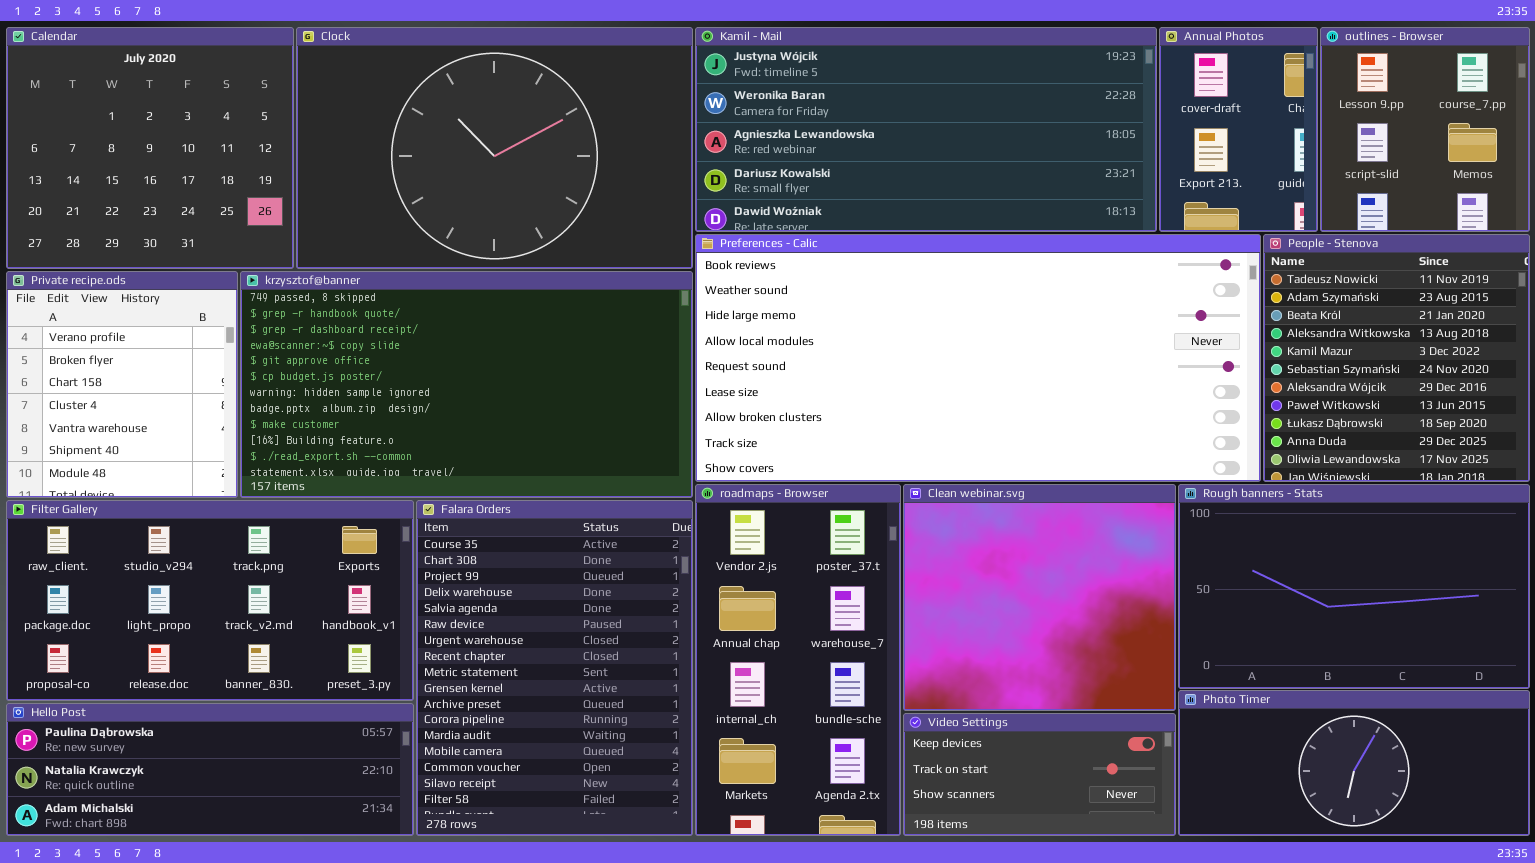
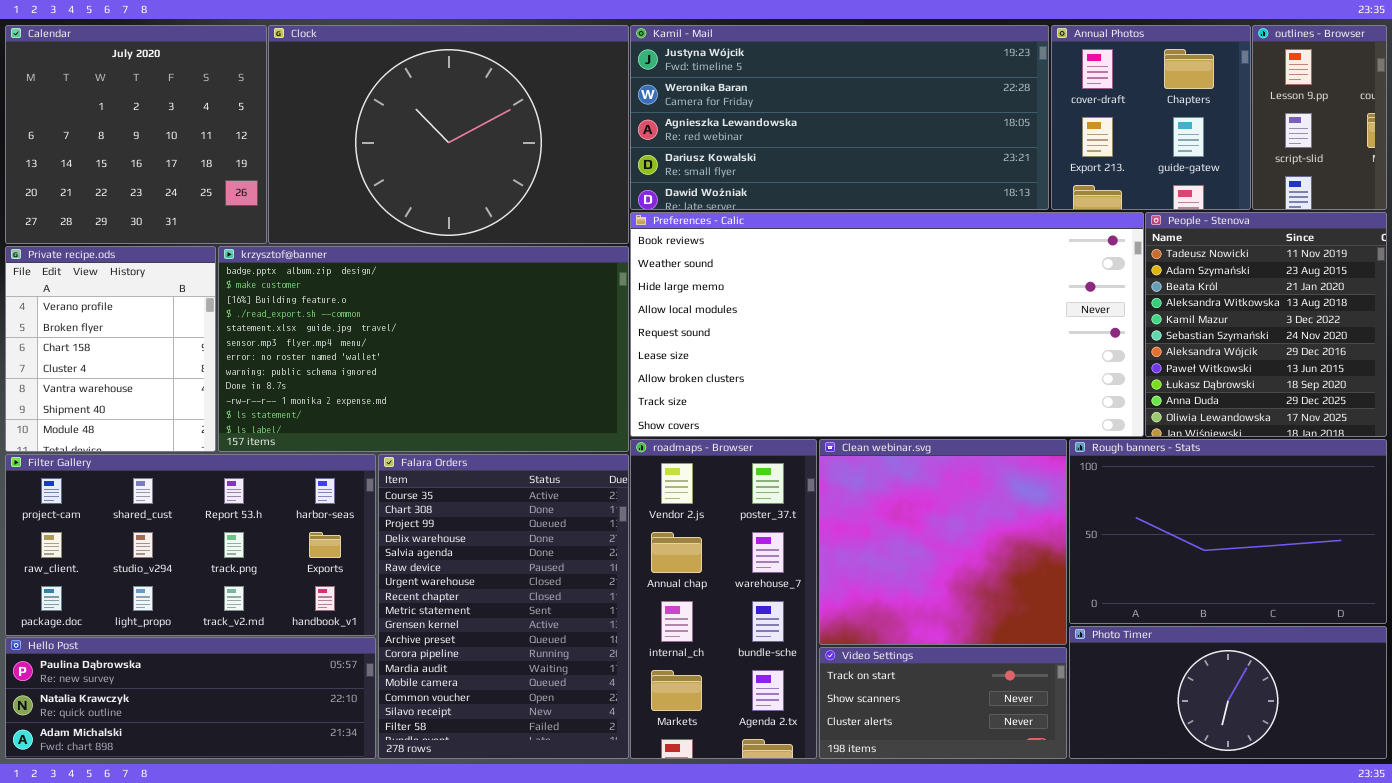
Annual Photos: [1159,27,1318,232] -> [1051,25,1251,210], resized
outlines - Browser: [1320,27,1530,232] -> [1252,25,1387,210], resized
krzysztof@banner: [240,271,693,498] -> [218,246,629,452], scrolled down 7 rows
Filter Gallery: [6,500,414,701] -> [5,454,376,636], scrolled up 1 row
Video Settings: [903,713,1176,836] -> [819,647,1067,759], scrolled down 1 row

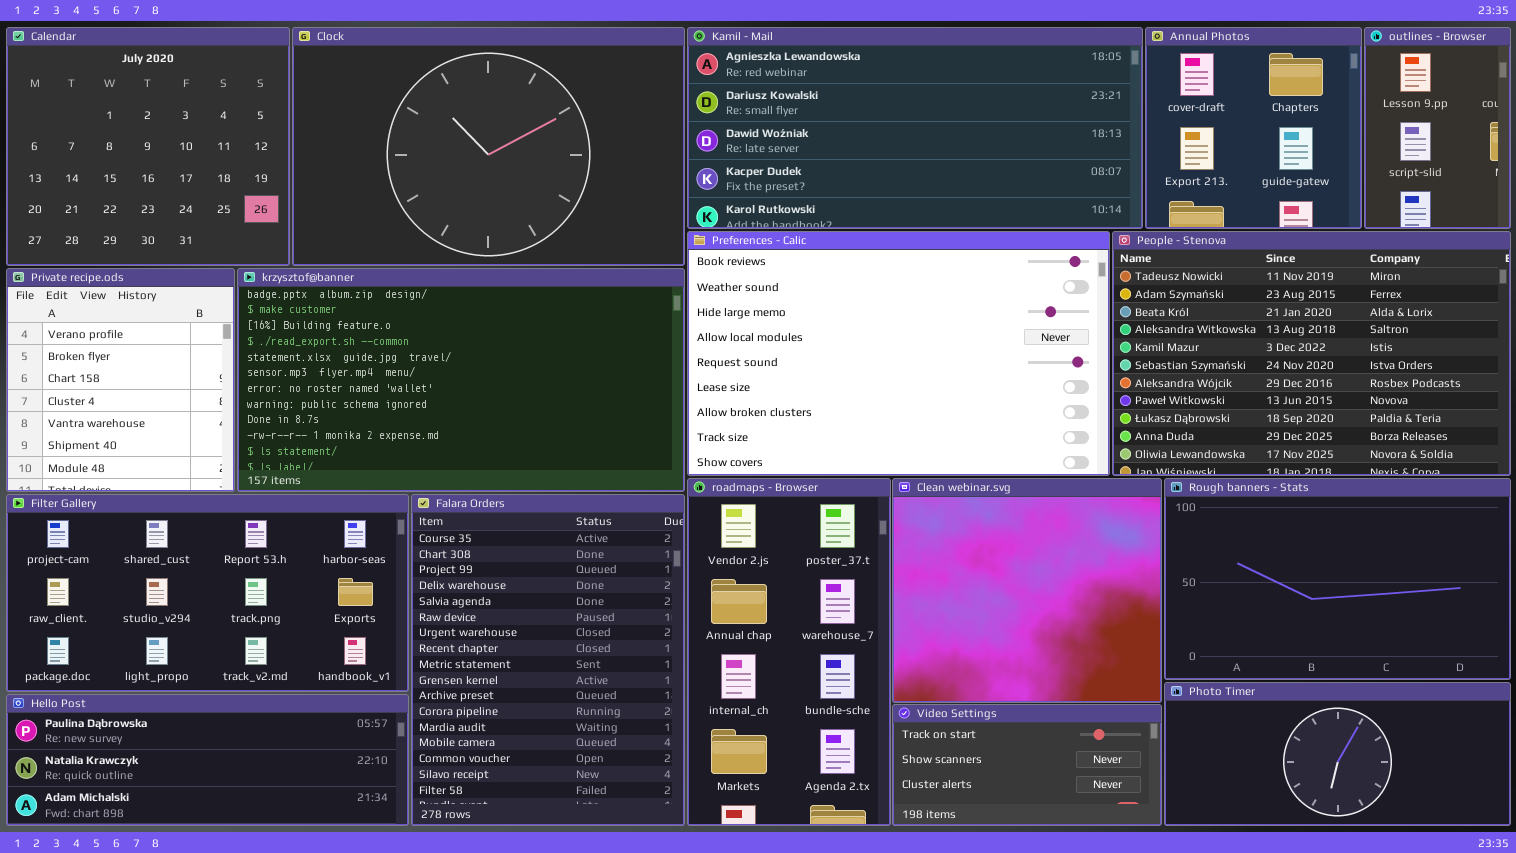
Kamil - Mail: [630,25,1049,210] -> [687,27,1143,229], scrolled down 2 rows
Preferences - Calic: [630,212,1144,437] -> [687,231,1110,476], resized
People - Stenova: [1145,212,1387,437] -> [1112,231,1511,476], resized

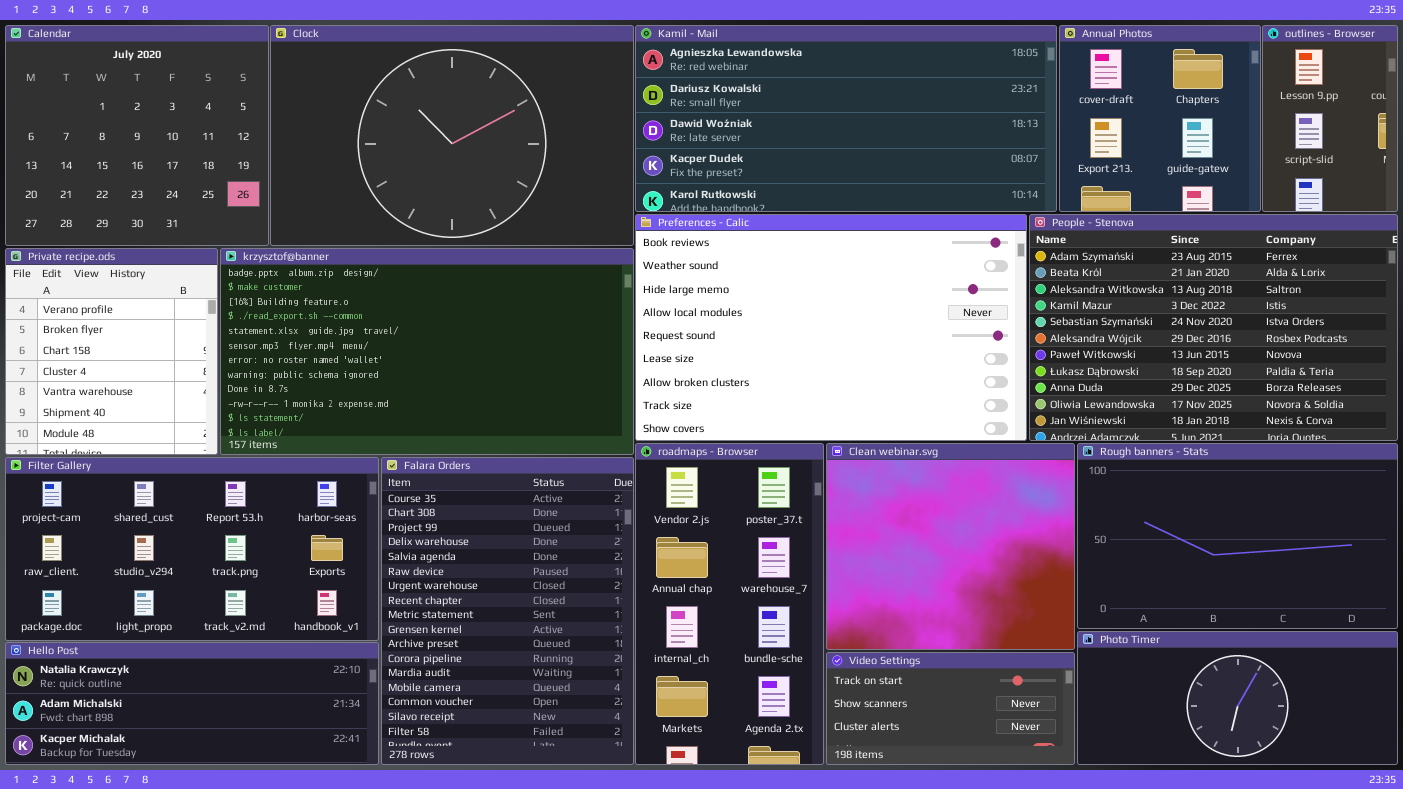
People - Stenova: [1112,231,1511,476] -> [1029,214,1398,441], scrolled down 1 row
Hello Post: [6,694,409,826] -> [5,642,379,765], scrolled down 1 row

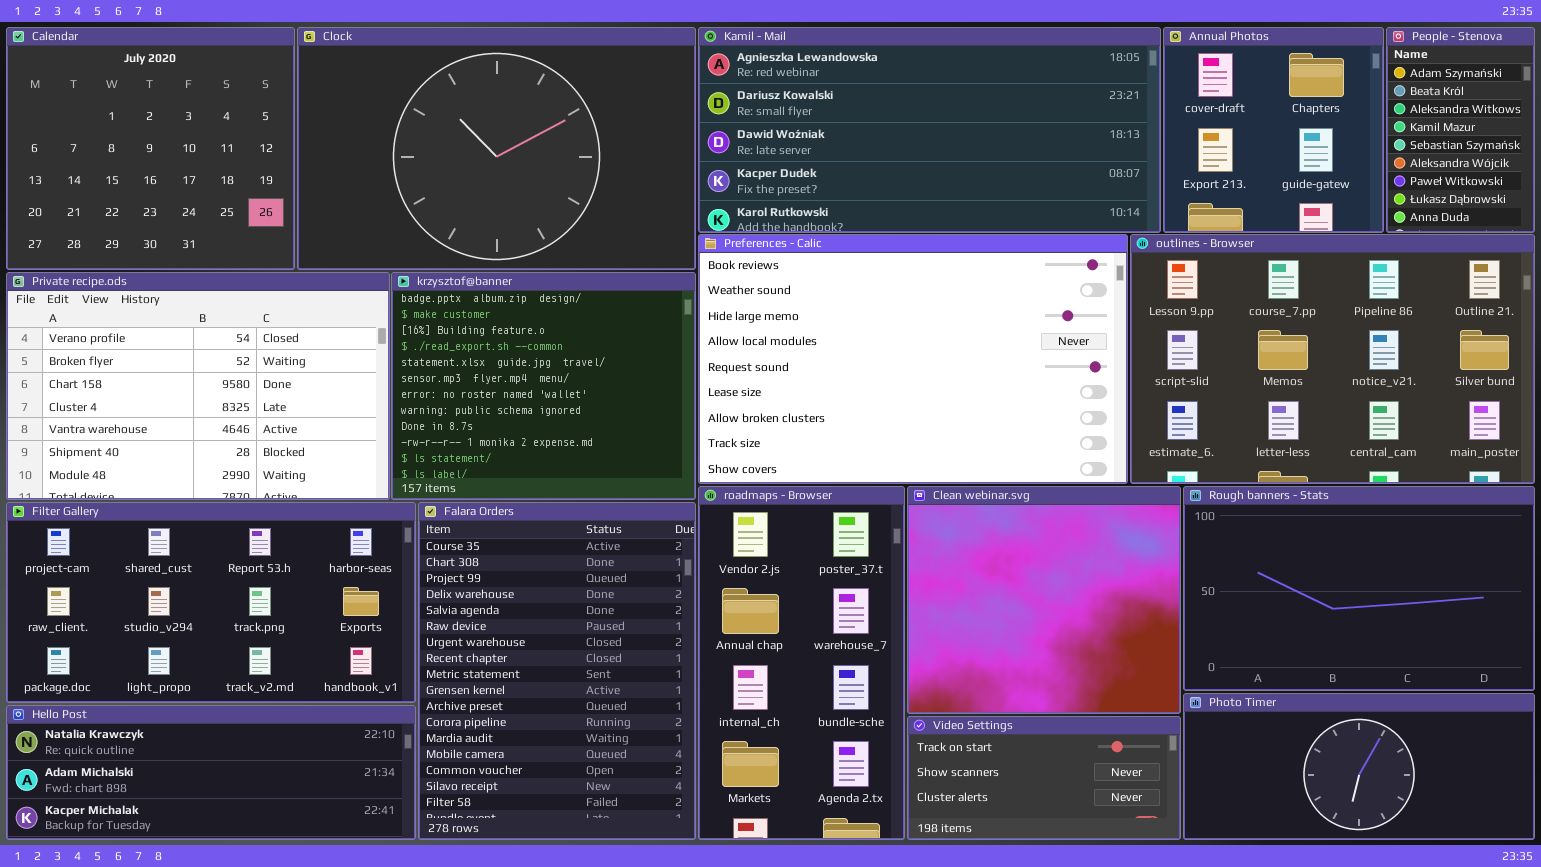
outlines - Browser: [1262,25,1398,212] -> [1130,234,1535,484], moved, resized
People - Stenova: [1029,214,1398,441] -> [1386,27,1535,233], moved, resized
Private recipe.ods: [5,248,218,455] -> [6,272,390,500], resized
krzysztof@banner: [220,248,634,455] -> [391,272,696,500], resized

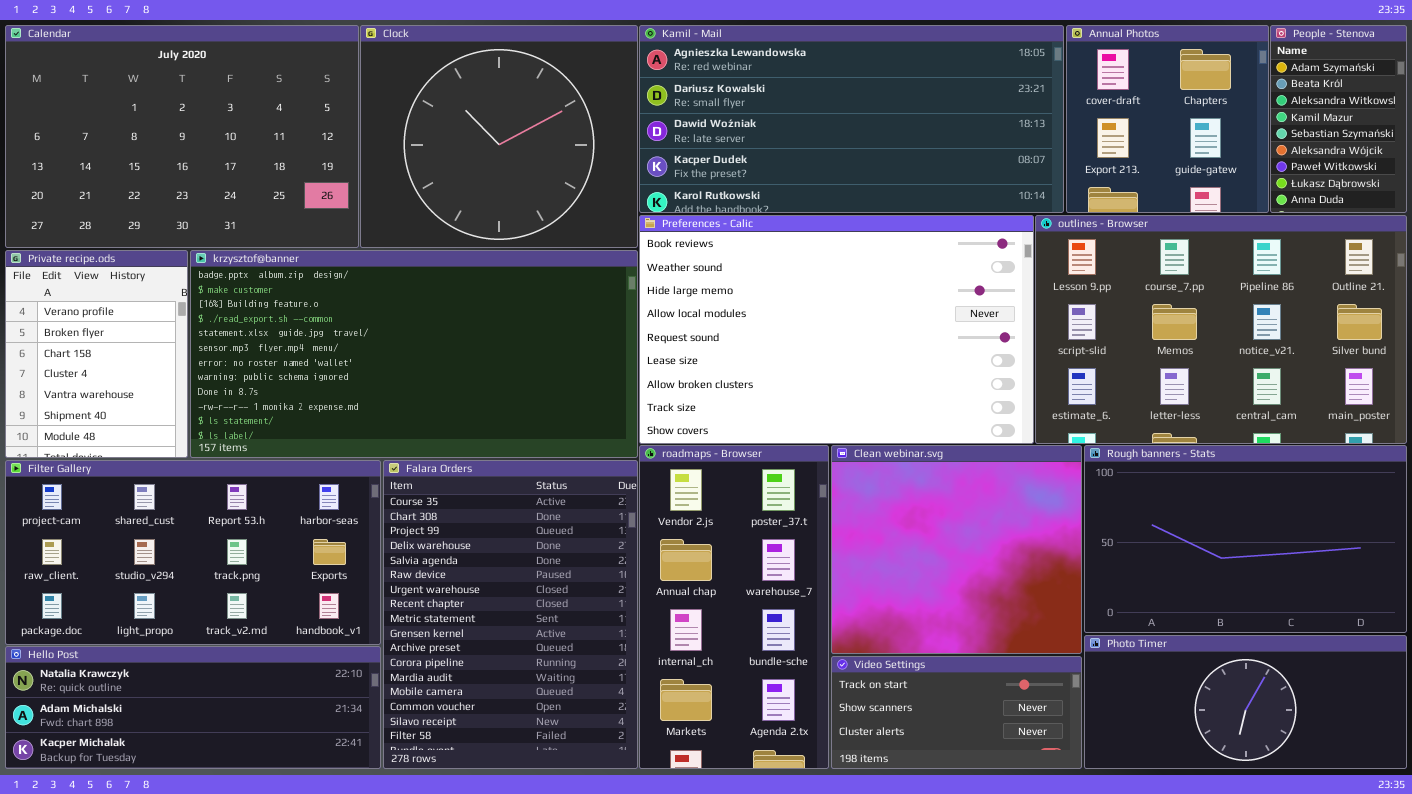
Calendar: [6,27,295,270] -> [5,25,359,248], resized
Clock: [297,27,696,270] -> [360,25,638,248], resized
Private recipe.ods: [6,272,390,500] -> [5,250,188,458], resized
krzysztof@banner: [391,272,696,500] -> [190,250,638,458], resized

